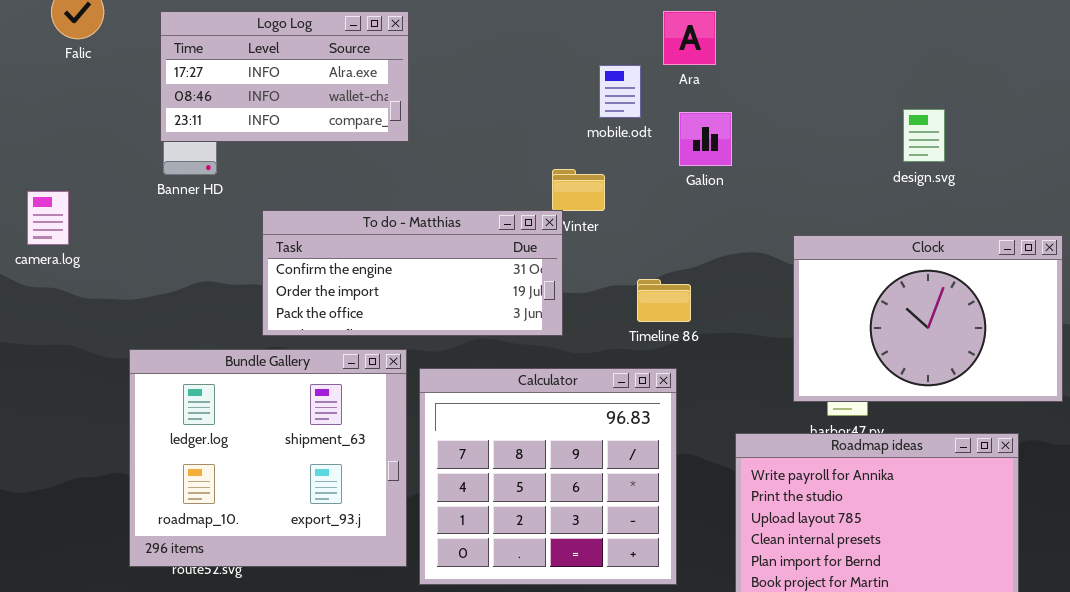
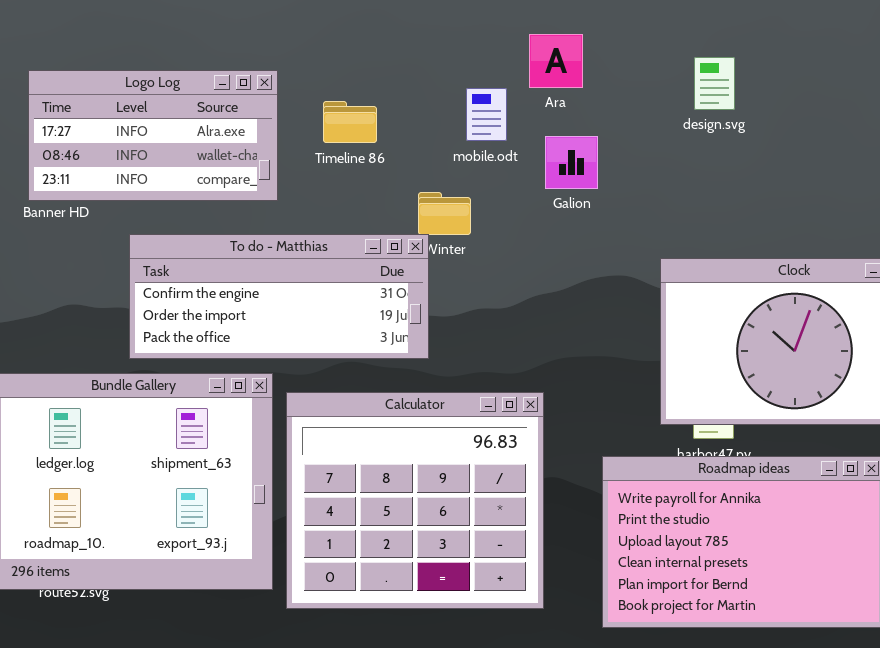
Logo Log: [160,11,409,142] -> [28,70,278,201], moved
design.svg: [903,109,945,162] -> [694,57,735,110], moved
Timeline 86: [637,279,691,322] -> [323,101,377,143], moved

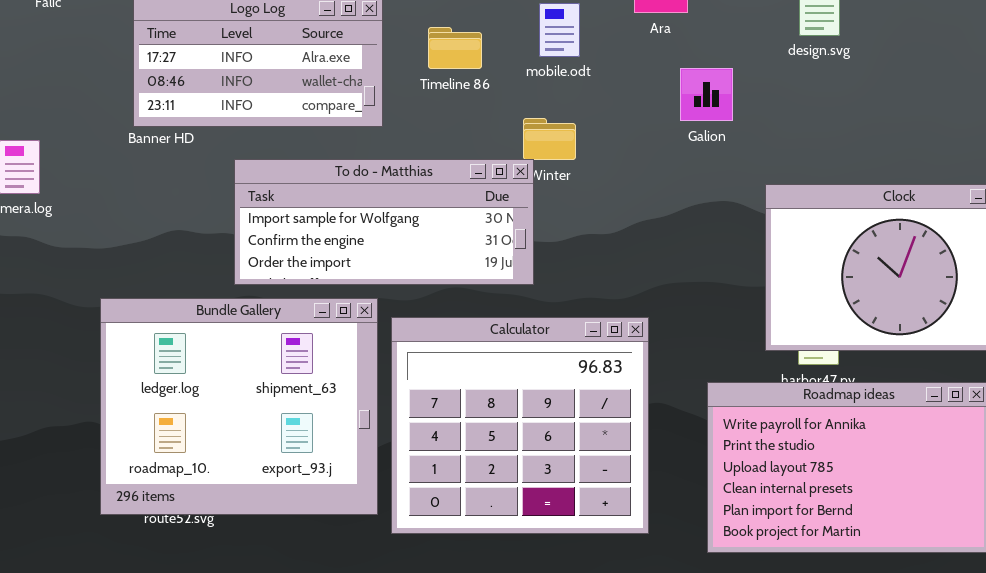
mobile.odt: [466,88,507,141] -> [539,3,580,57], moved
Galion: [545,136,598,189] -> [680,68,733,121], moved
To do - Matthias: [129,234,429,359] -> [234,159,534,285], scrolled up 1 row

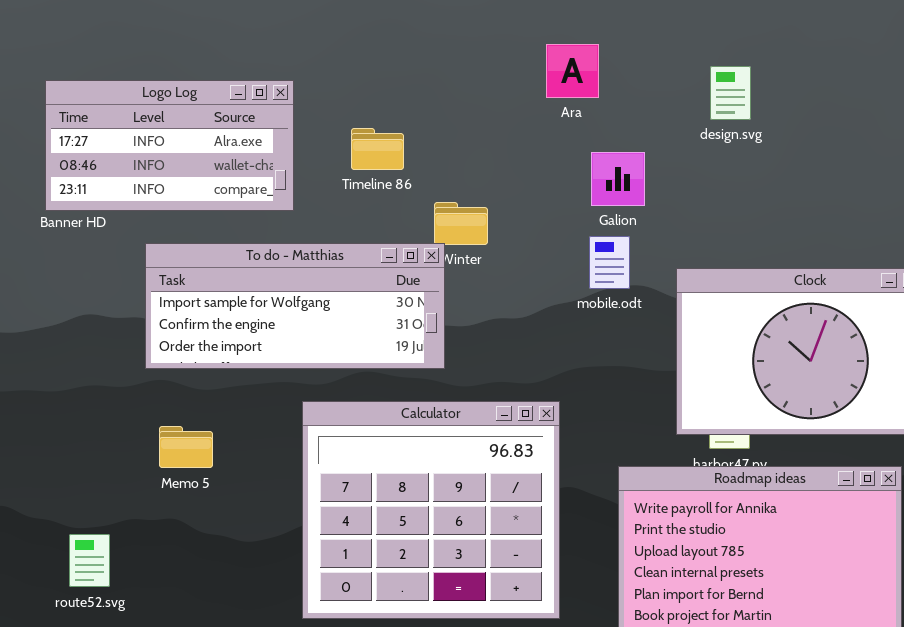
mobile.odt: [539,3,580,57] -> [589,236,630,289], moved
Timeline 86: [428,27,482,69] -> [351,128,404,170], moved
Bundle Gallery: [100,298,378,515] -> none, closed

